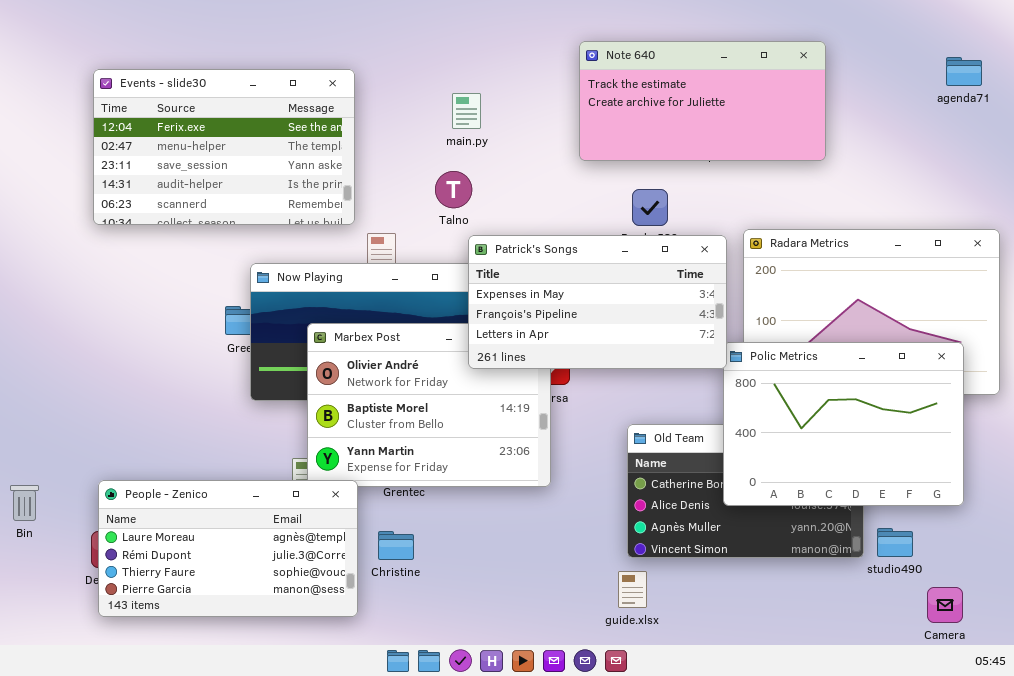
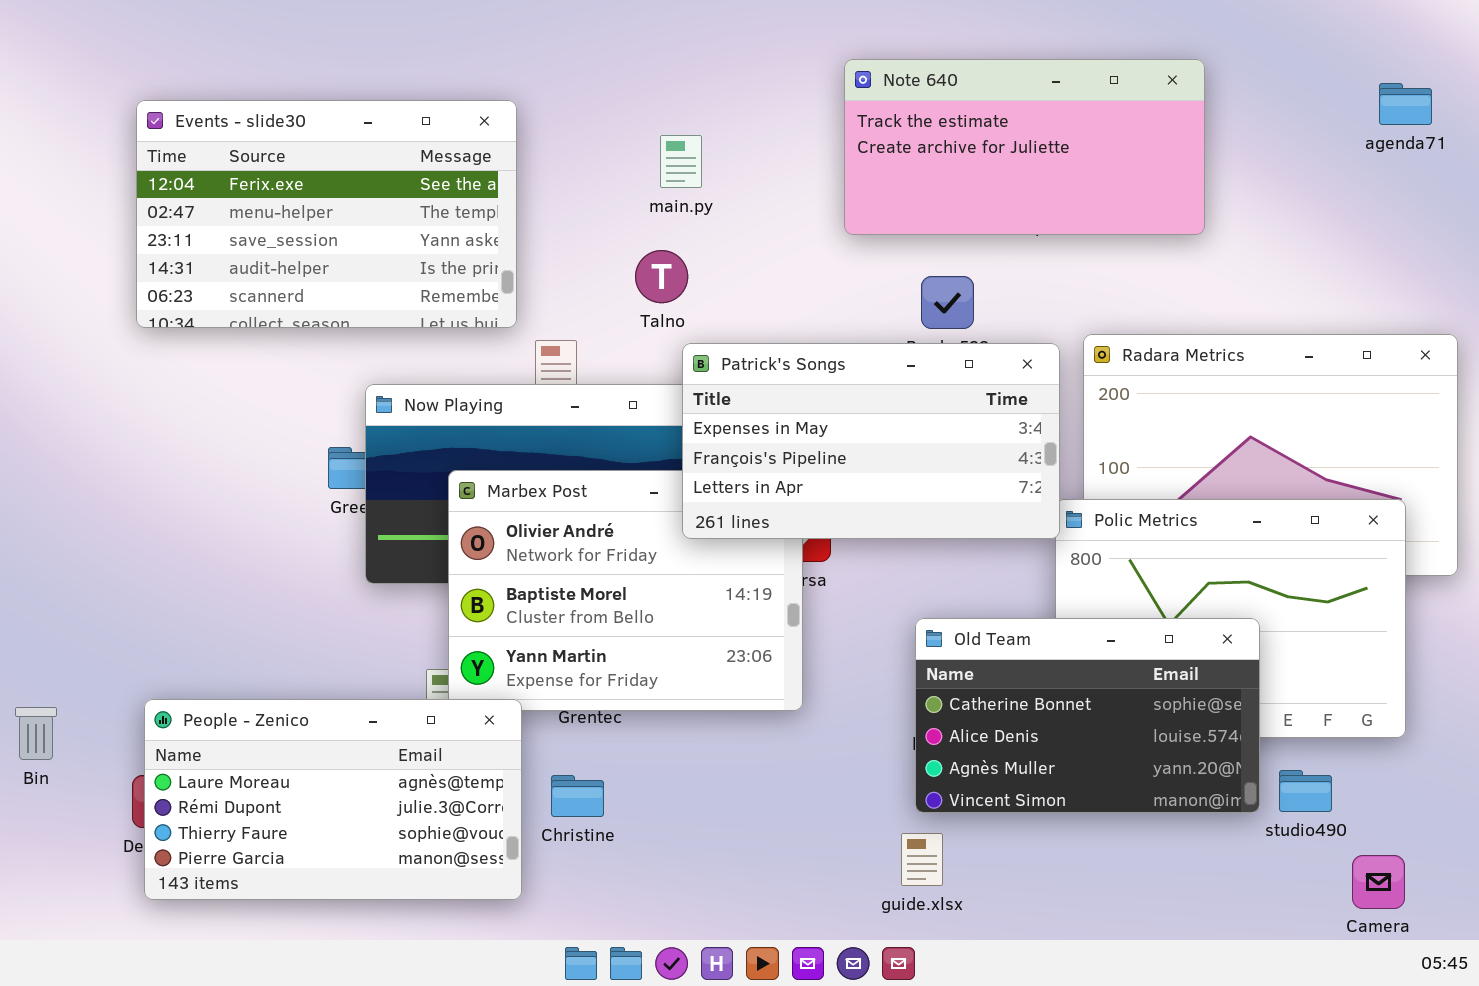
Old Team: [627,424,864,558] -> [915,618,1260,813], raised

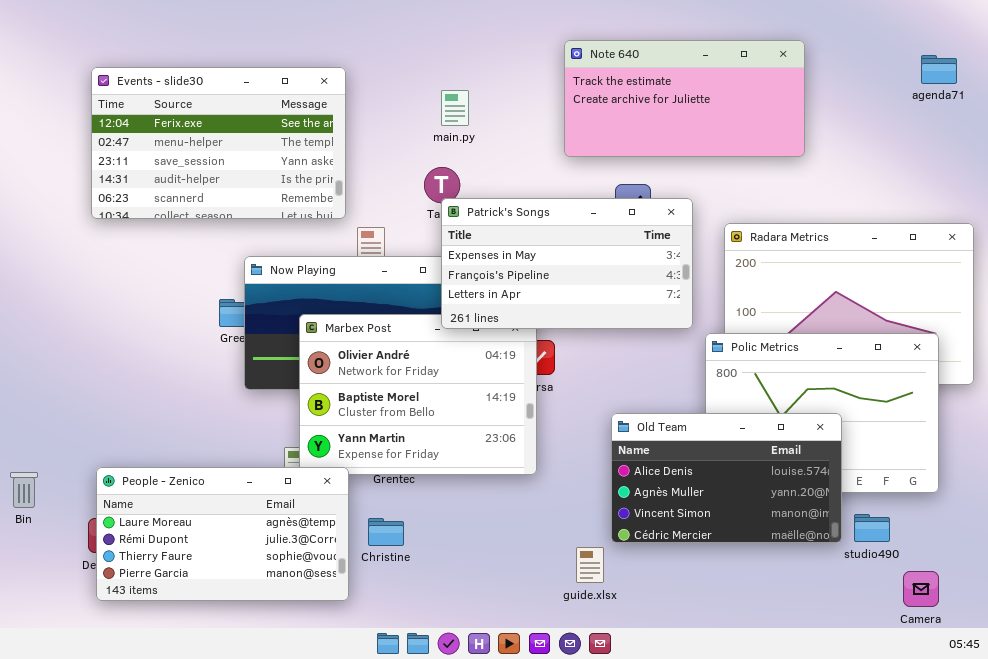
Patrick's Songs: [682,343,1060,539] -> [441,198,693,329], moved
Old Team: [915,618,1260,813] -> [611,413,842,543], scrolled down 1 row
guide.xlsx: [901,833,943,886] -> [576,547,604,583], moved

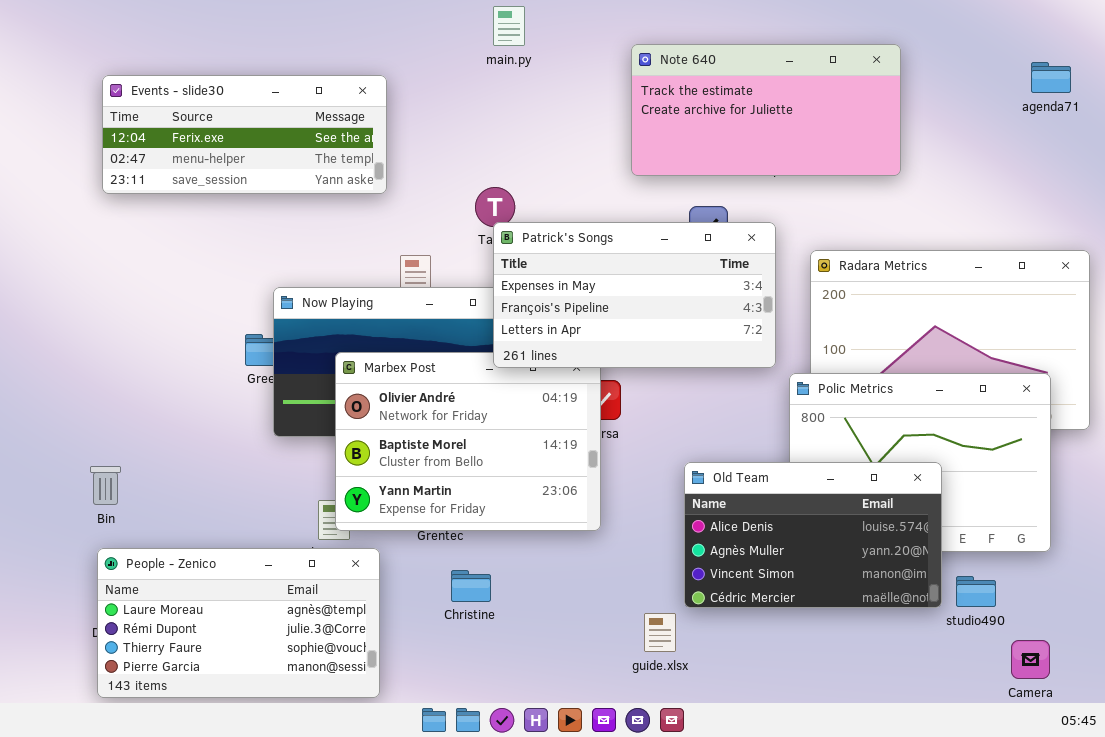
Events - slide30: [91,67,346,219] -> [102,75,387,194], resized
main.py: [441,90,469,126] -> [493,6,525,46], moved
People - Zenico: [96,467,349,601] -> [97,548,380,698], moved
Bin: [10,472,38,508] -> [90,466,121,505], moved
Christine: [368,518,404,546] -> [451,570,491,602], moved

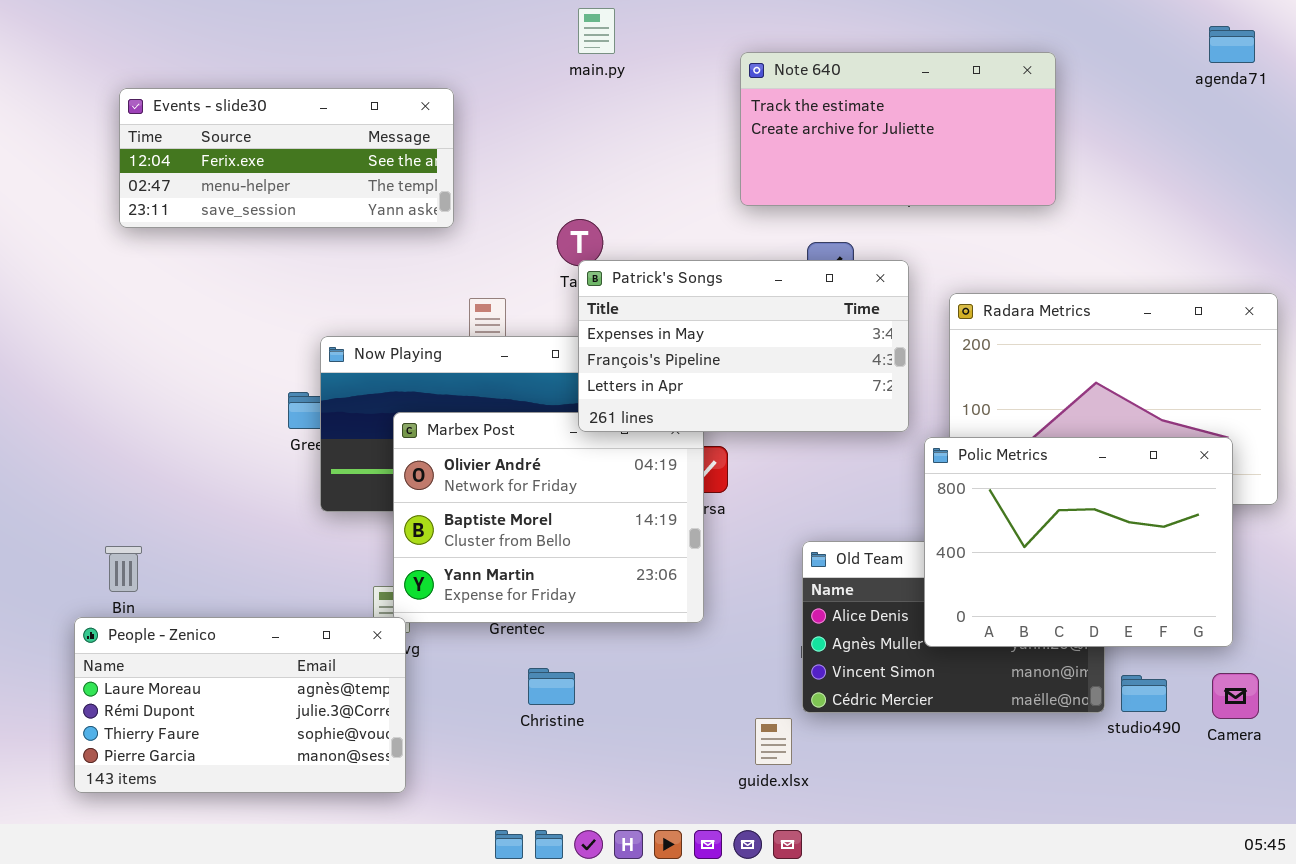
agenda71: [1031,62,1071,93] -> [1209,26,1255,63], moved
Polic Metrics: [789,373,1051,552] -> [924,437,1233,647], raised
People - Zenico: [97,548,380,698] -> [74,617,406,793], moved
Camera: [1011,640,1050,679] -> [1212,673,1259,719], moved

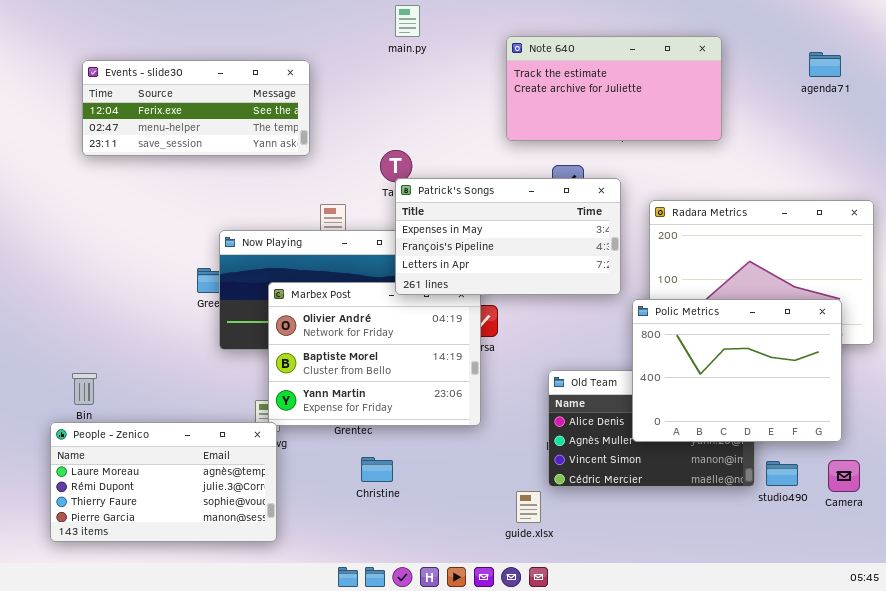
agenda71: [1209,26,1255,63] -> [809,52,841,77], moved

